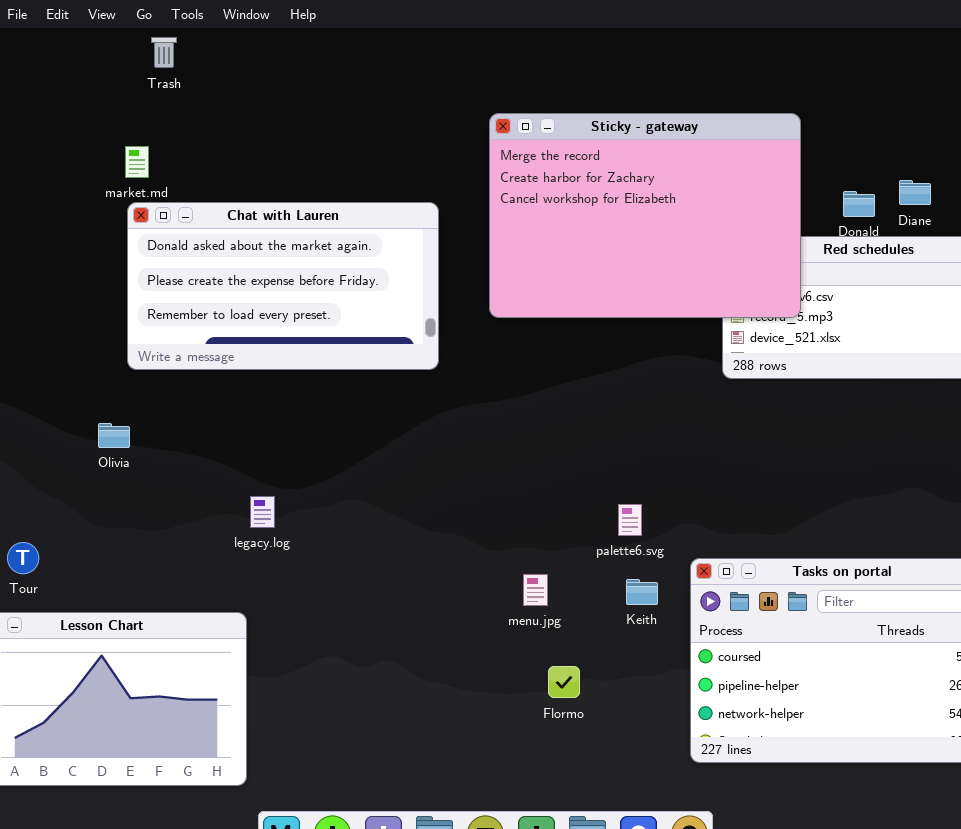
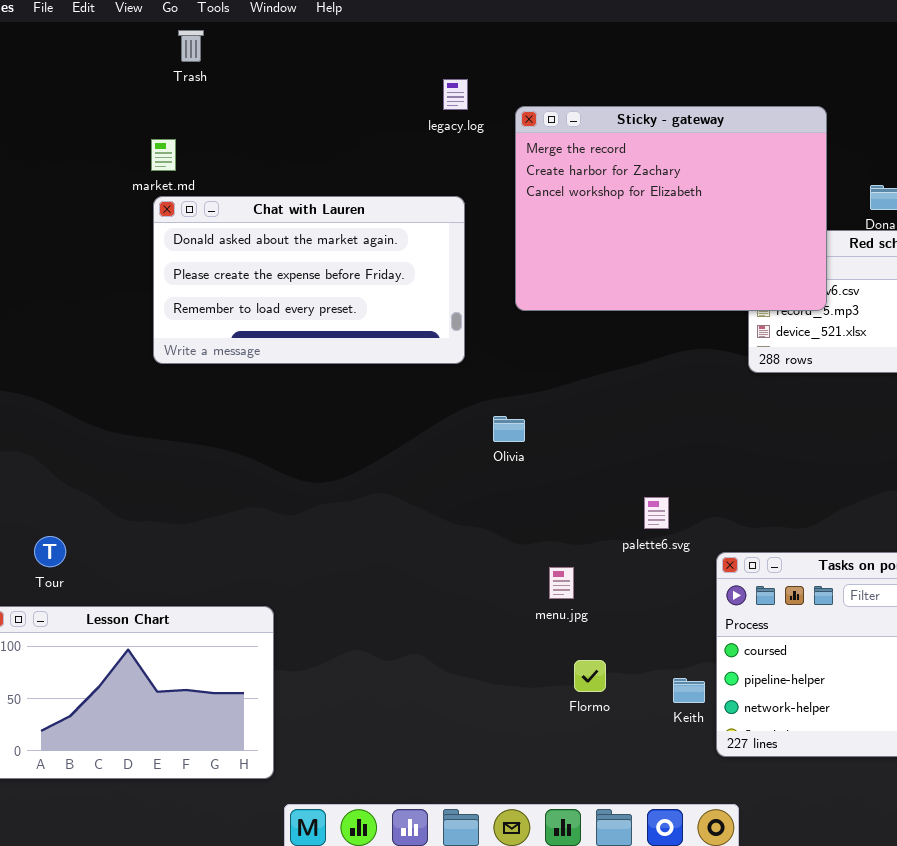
Olivia: [98,423,130,448] -> [493,416,525,442], moved
legacy.log: [250,496,275,528] -> [443,79,468,110], moved
Keith: [626,579,658,605] -> [673,678,705,703], moved

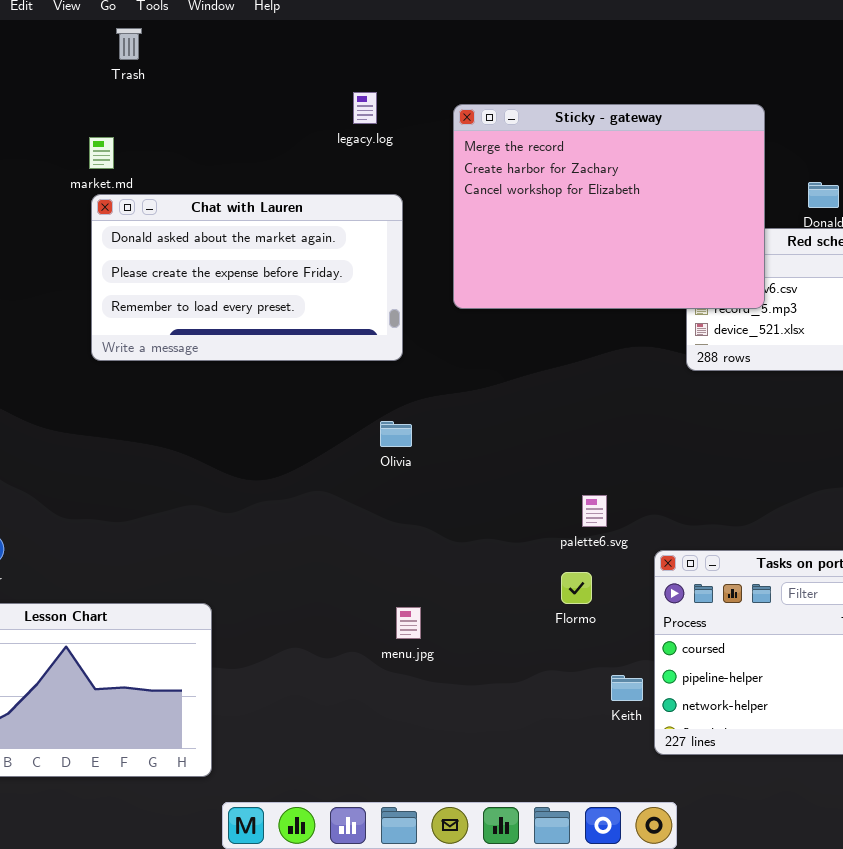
legacy.log: [443,79,468,110] -> [353,92,377,124], moved
Olivia: [493,416,525,442] -> [380,421,412,447], moved
menu.jpg: [549,567,574,599] -> [396,607,421,639], moved
Flormo: [574,660,606,692] -> [561,572,592,604], moved

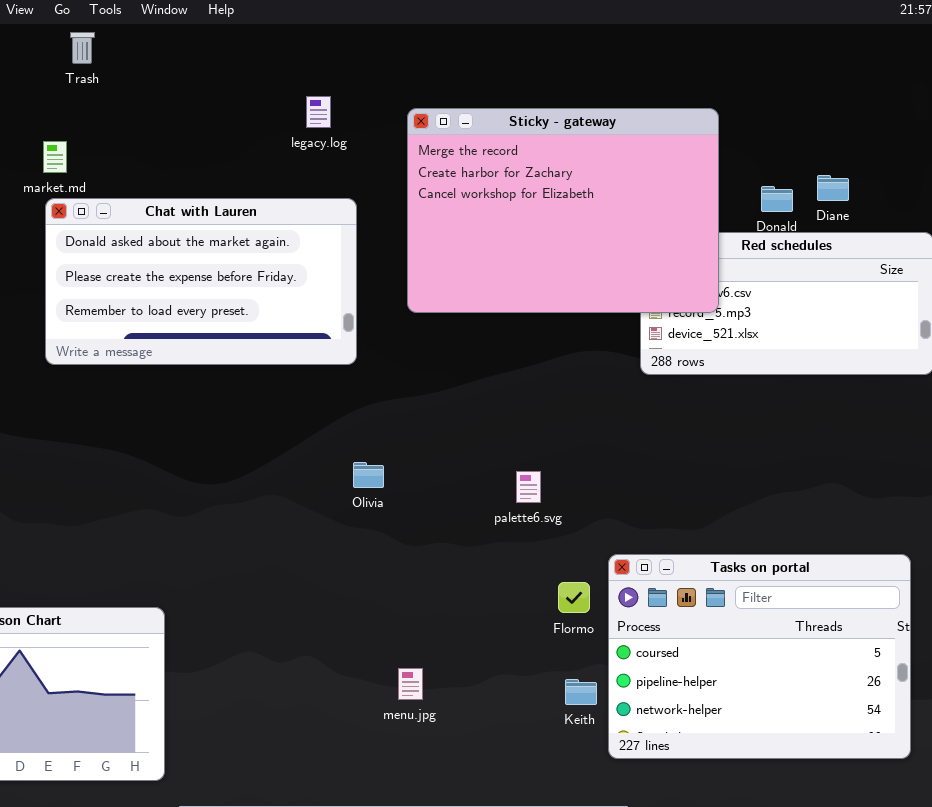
Olivia: [380,421,412,447] -> [353,462,384,488], moved
palette6.svg: [582,495,607,527] -> [516,471,541,503], moved
Flormo: [561,572,592,604] -> [558,582,590,613], moved
menu.jpg: [396,607,421,639] -> [398,668,423,700], moved

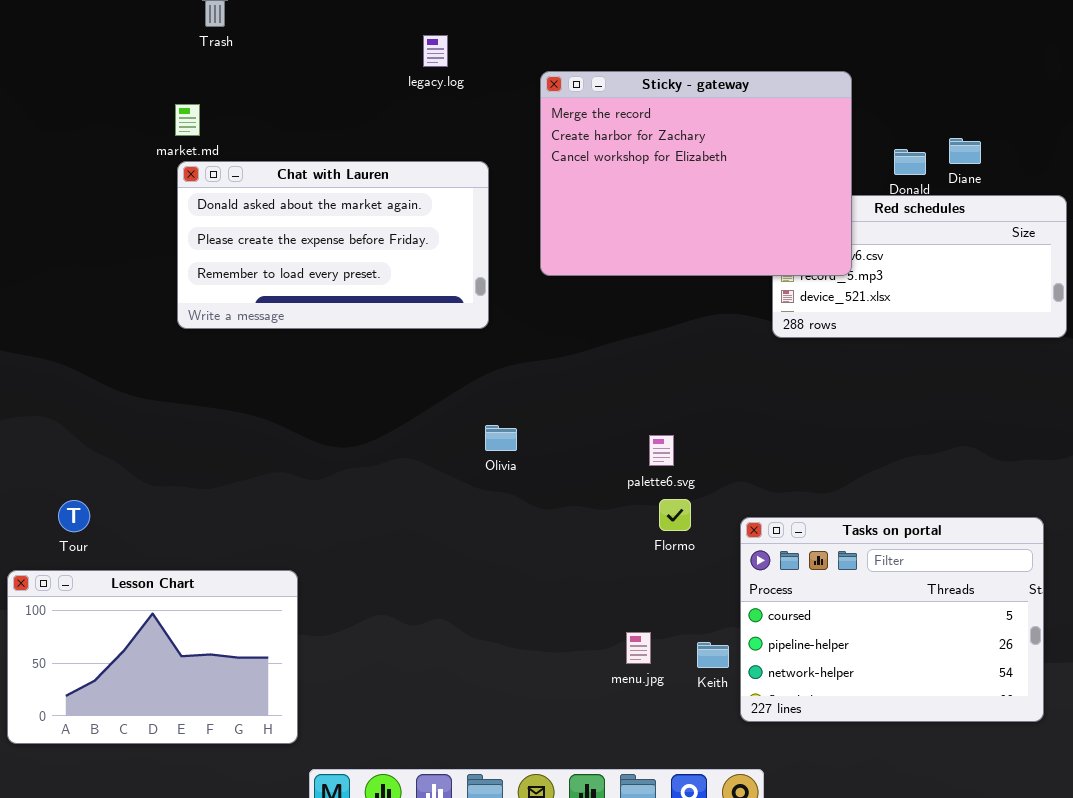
legacy.log: [306,96,331,128] -> [423,35,448,67], moved
Flormo: [558,582,590,613] -> [659,499,691,531], moved
menu.jpg: [398,668,423,700] -> [626,632,651,664], moved

